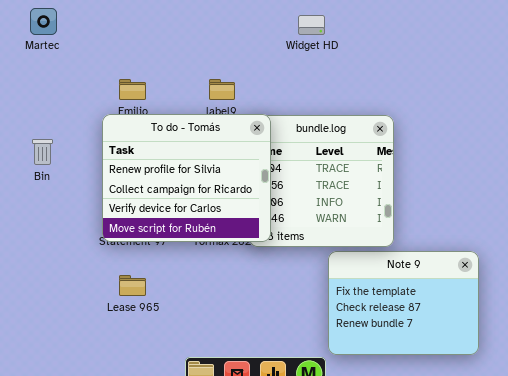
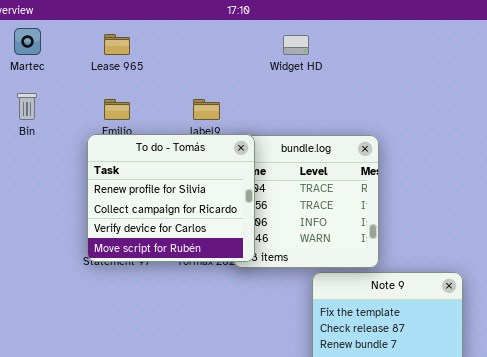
Bin: [32,139,53,165] -> [17,93,37,120], moved
Lease 965: [119,275,146,296] -> [104,34,130,55], moved

